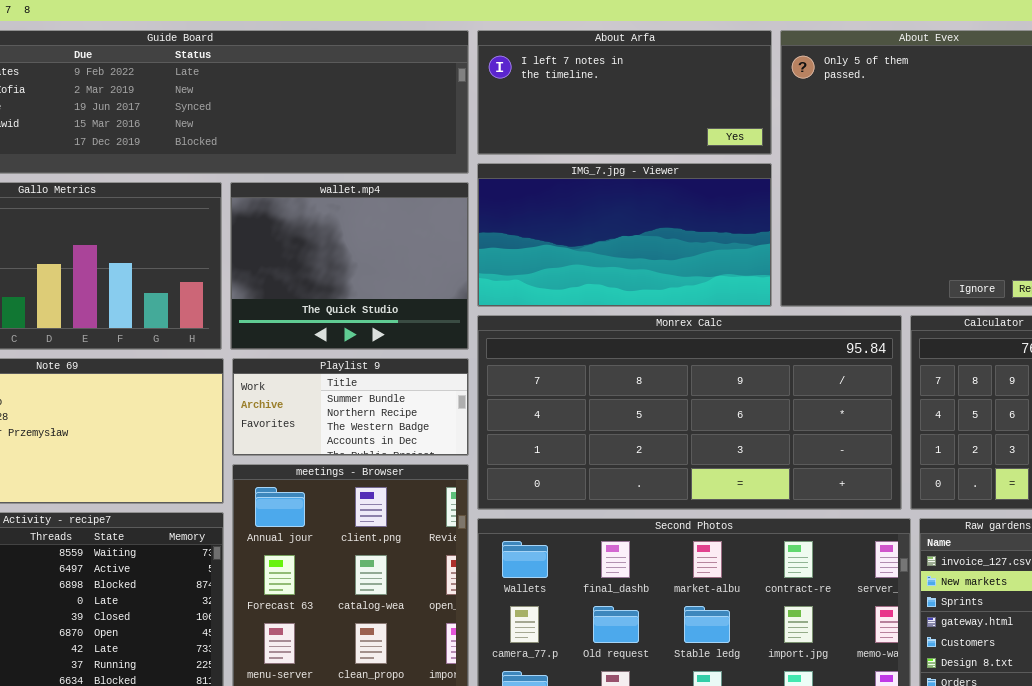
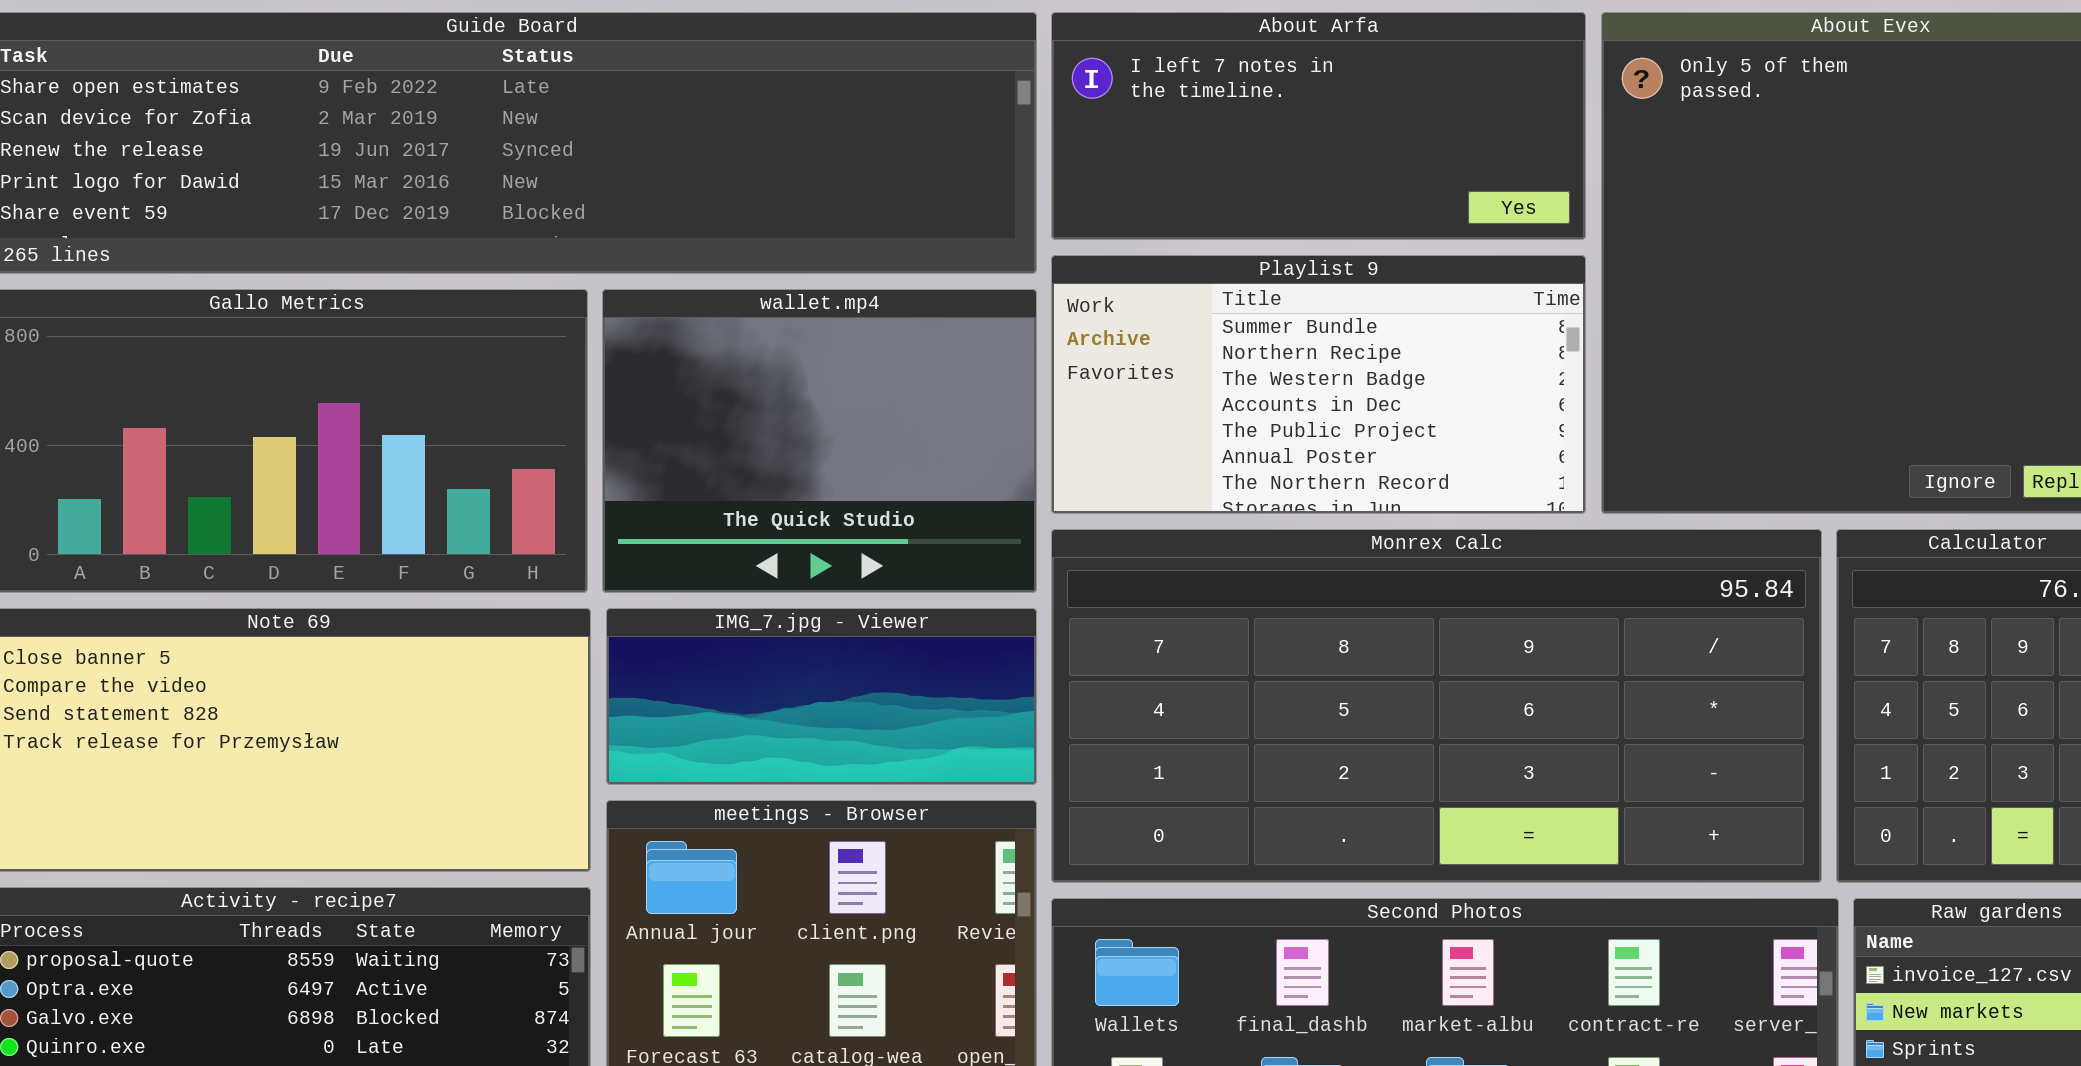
IMG_7.jpg - Viewer: [477,163,772,307] -> [606,608,1037,785], moved, resized
Playlist 9: [232,358,469,456] -> [1051,255,1586,514], moved, resized

